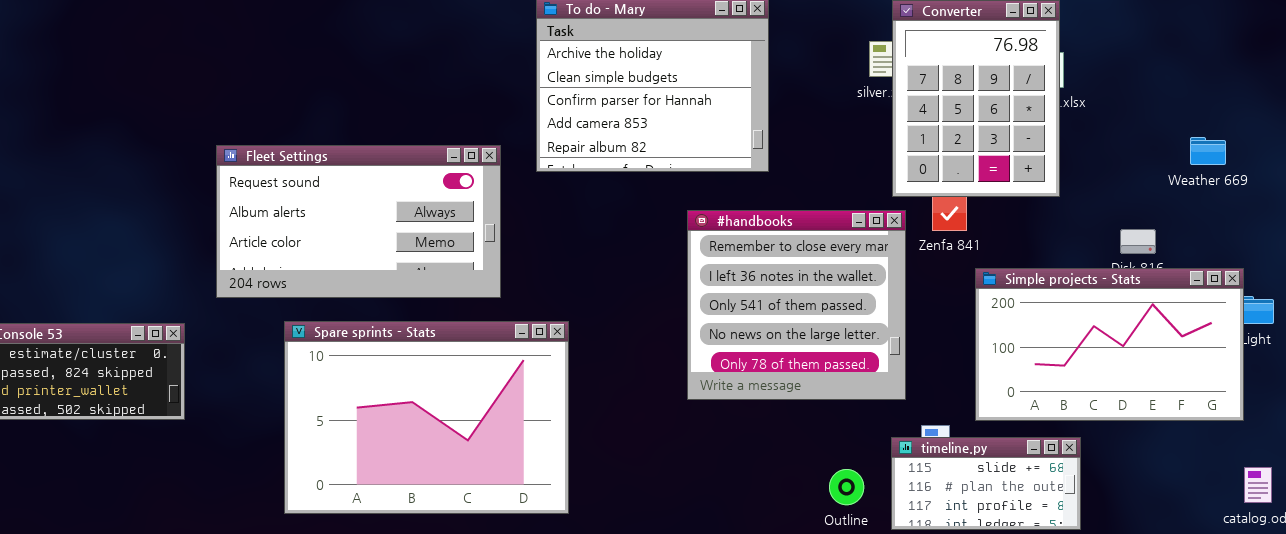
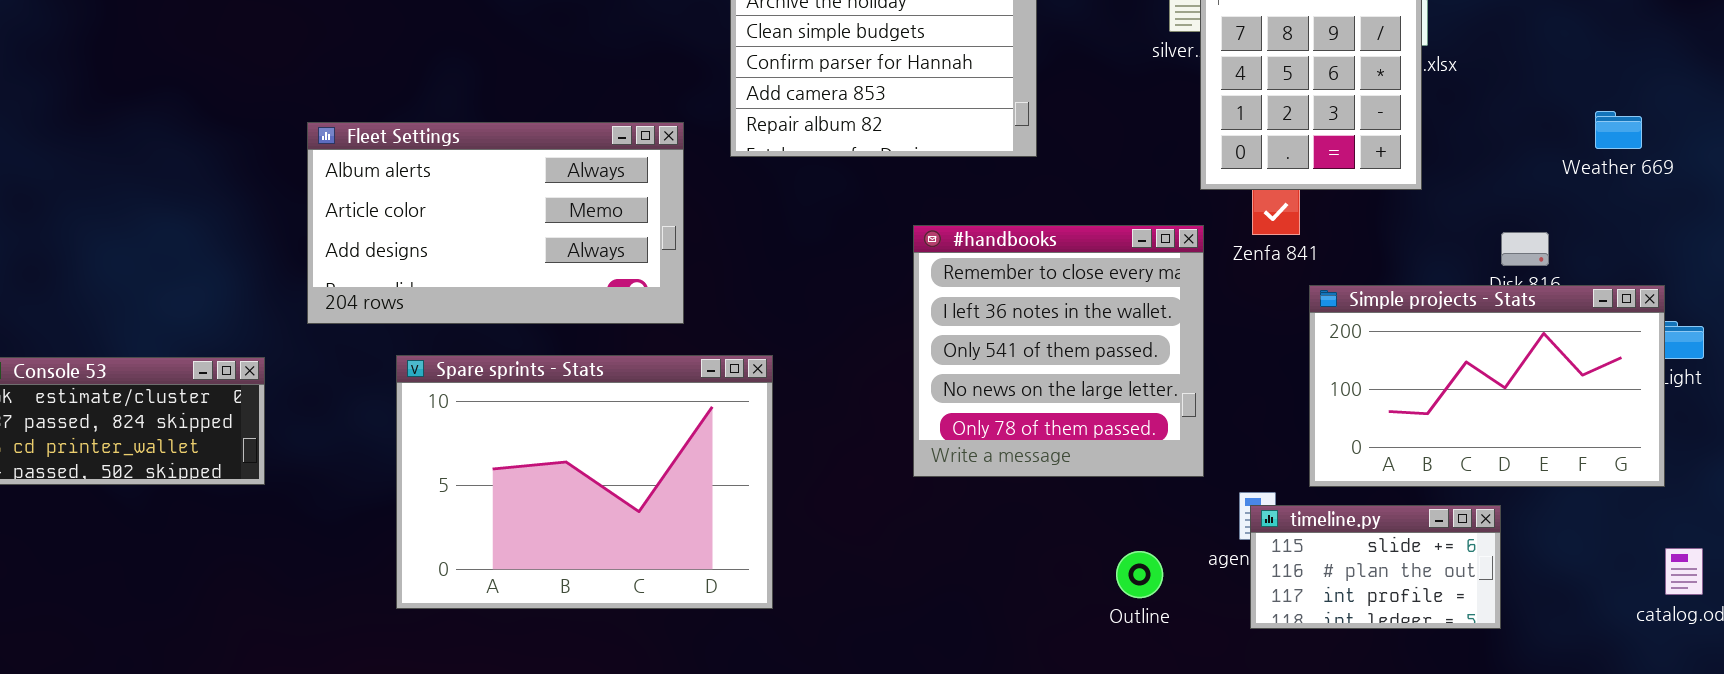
Fleet Settings: [216,145,501,298] -> [307,122,684,324], scrolled down 1 row
#handbooks: [687,210,906,400] -> [913,225,1204,477], moved
timeline.py: [891,437,1081,530] -> [1250,505,1501,629], moved

